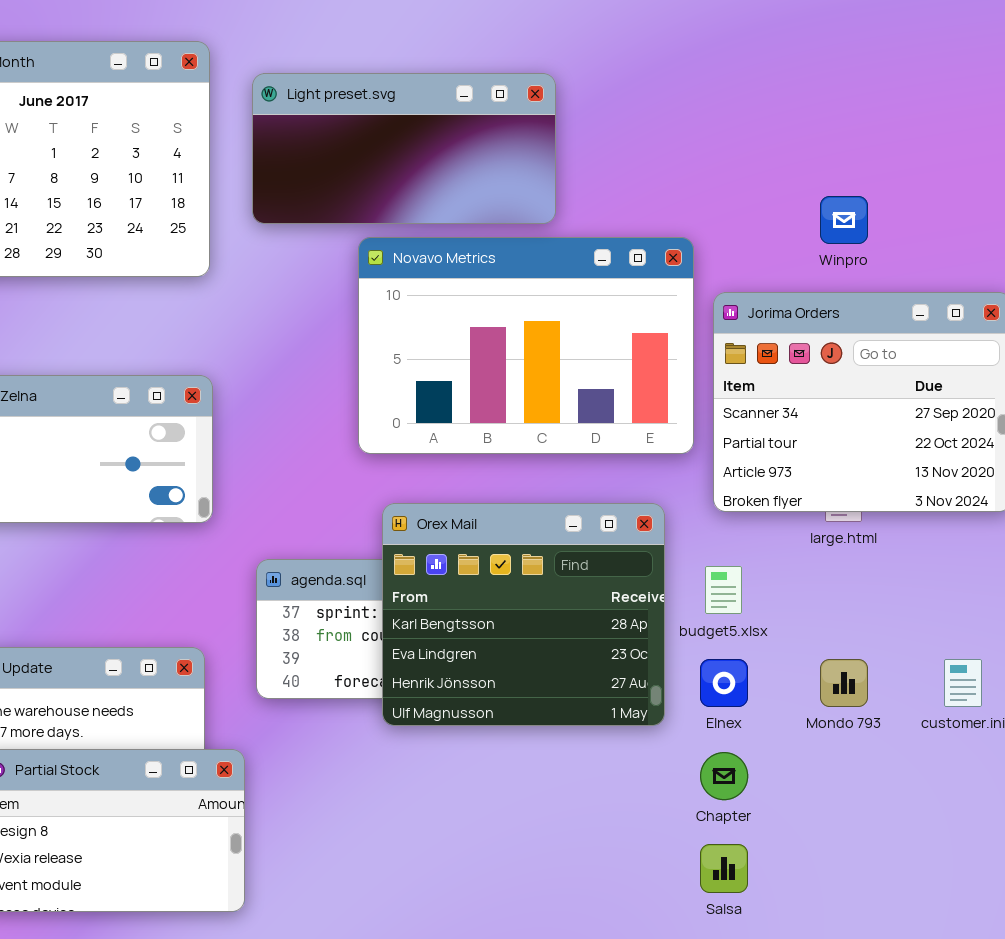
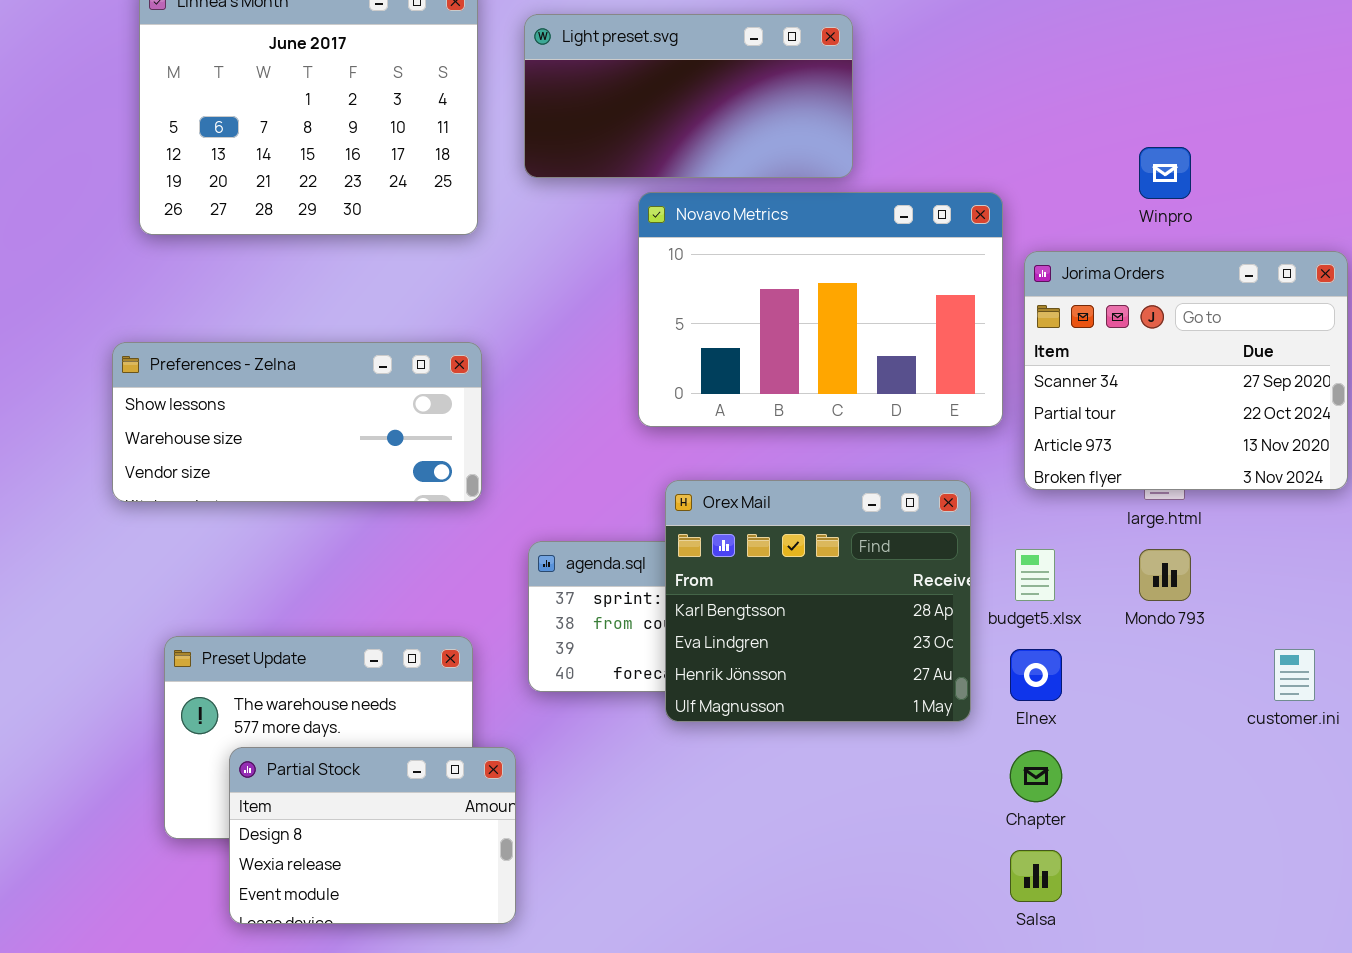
Mondo 793: [820,659,868,707] -> [1139,549,1191,601], moved

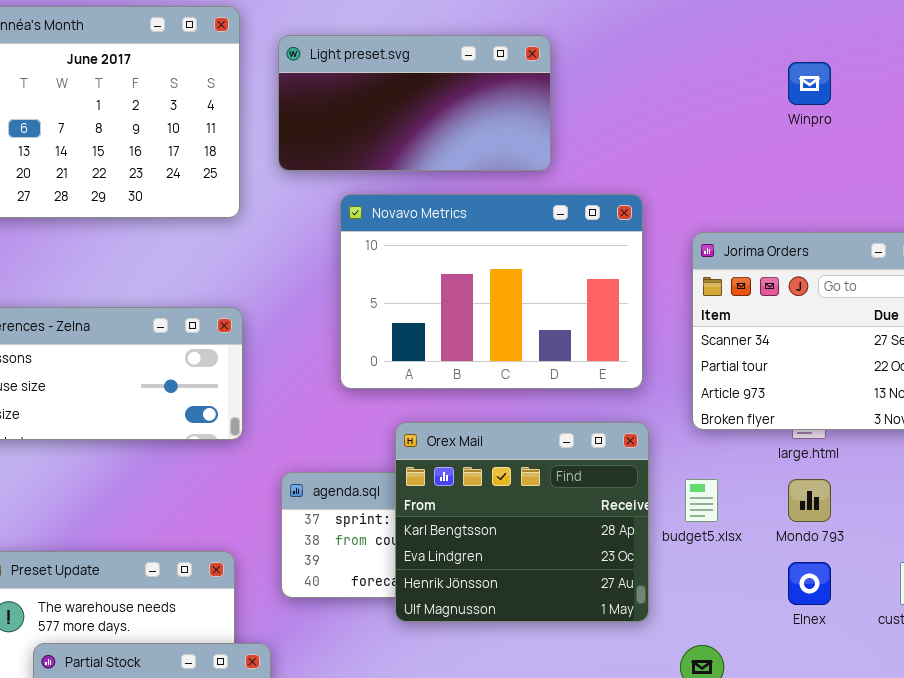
Winpro: [1139,147,1191,199] -> [788,62,831,105], moved
Novavo Metrics: [638,192,1003,427] -> [340,194,643,389], moved
Elnex: [1010,649,1062,701] -> [788,562,831,605], moved

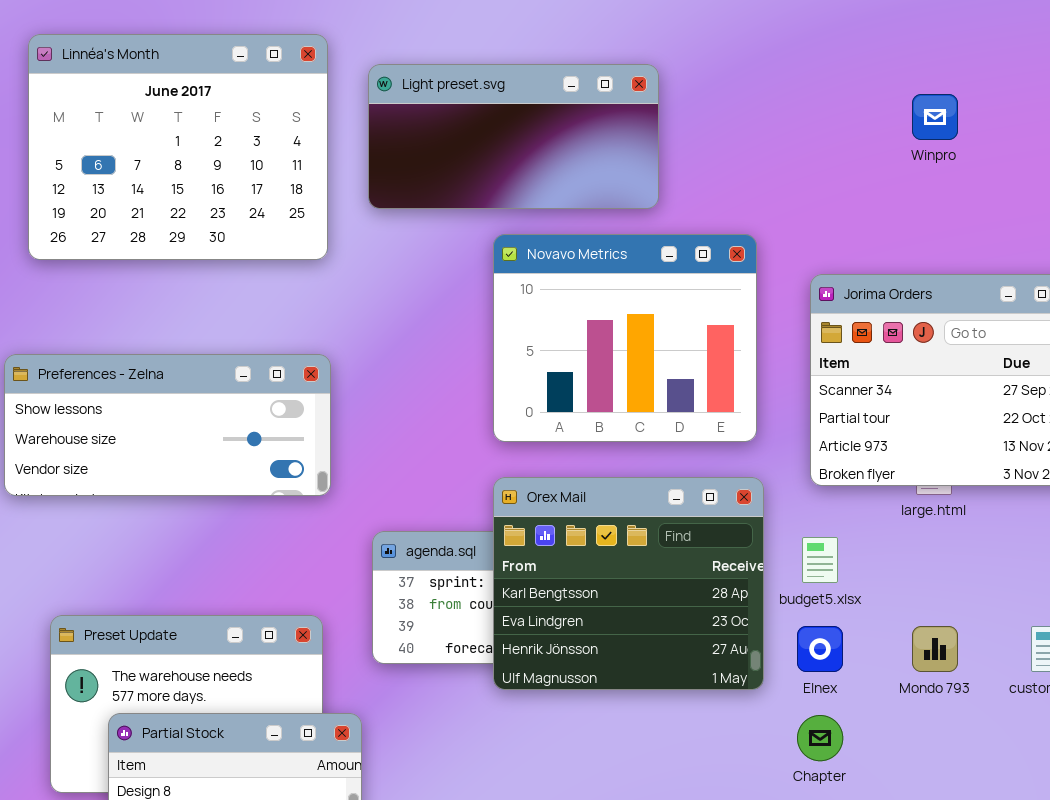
Novavo Metrics: [340,194,643,389] -> [493,234,757,442], resized
Mondo 793: [788,479,831,522] -> [912,626,958,672], moved
Elnex: [788,562,831,605] -> [797,626,843,672], moved

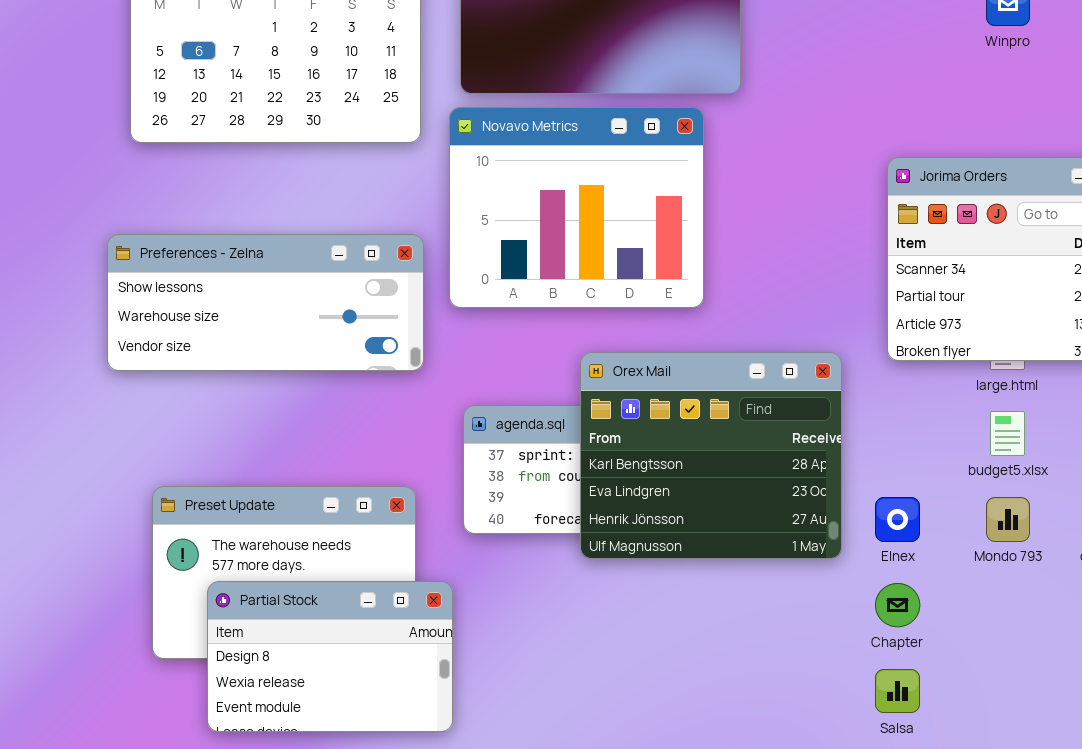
Novavo Metrics: [493,234,757,442] -> [449,107,704,308], moved
budget5.xlsx: [802,537,838,583] -> [990,411,1025,456], moved

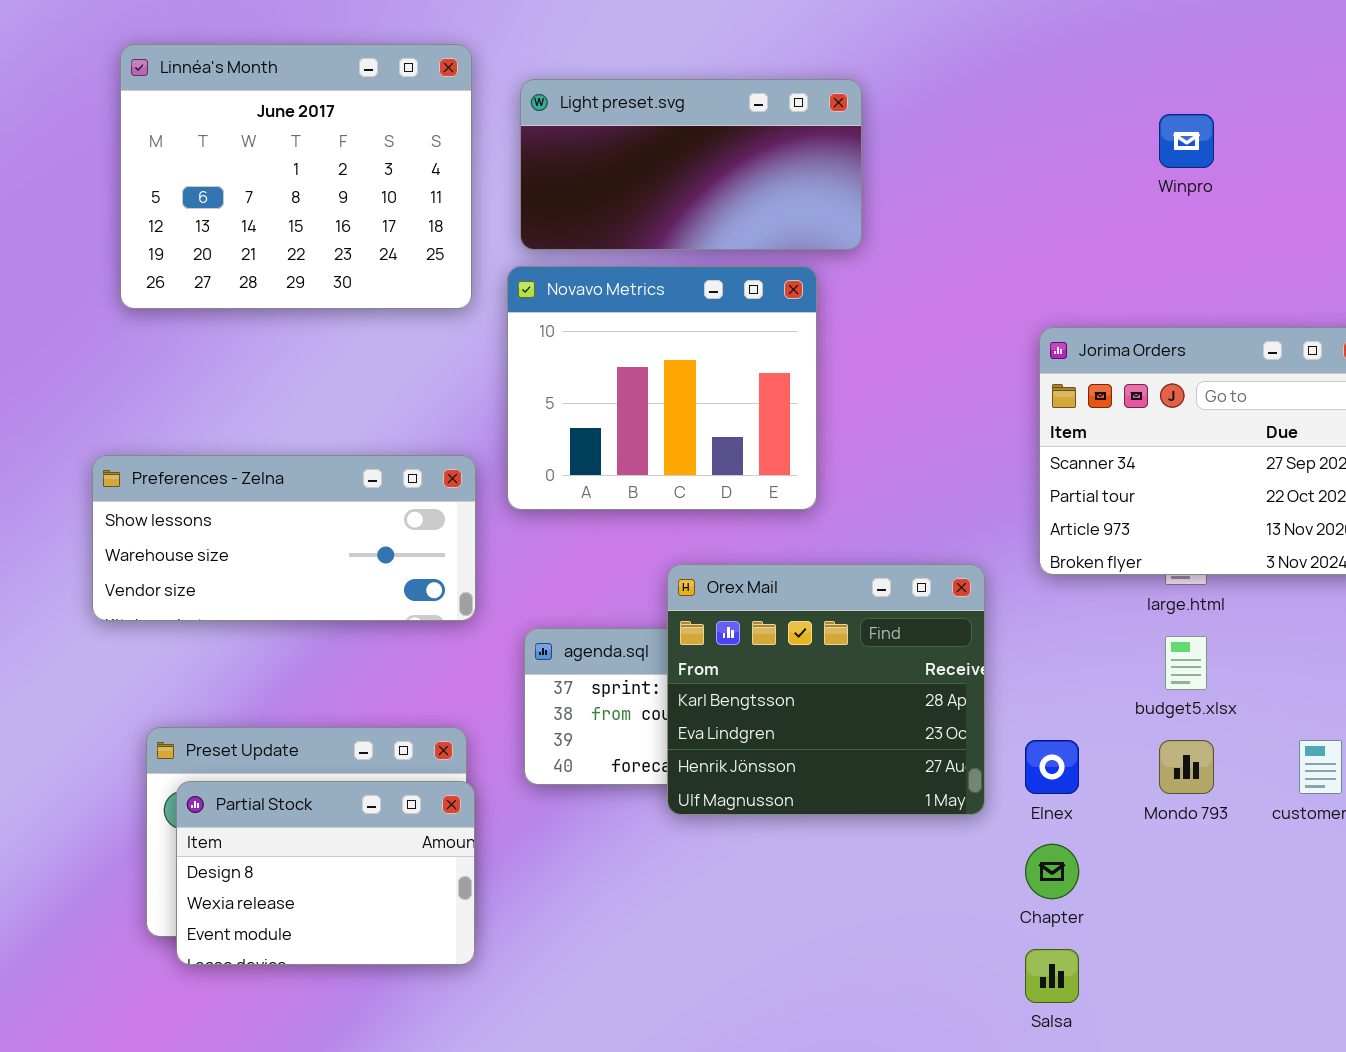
Preferences - Zelna: [107,234,424,371] -> [92,455,476,621], moved
Partial Stock: [207,581,453,732] -> [176,781,475,965], moved

